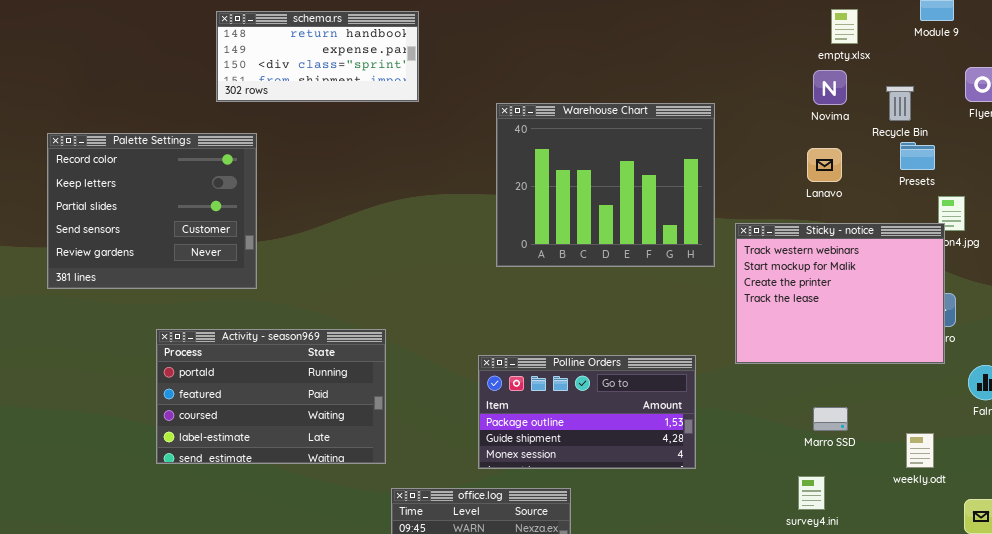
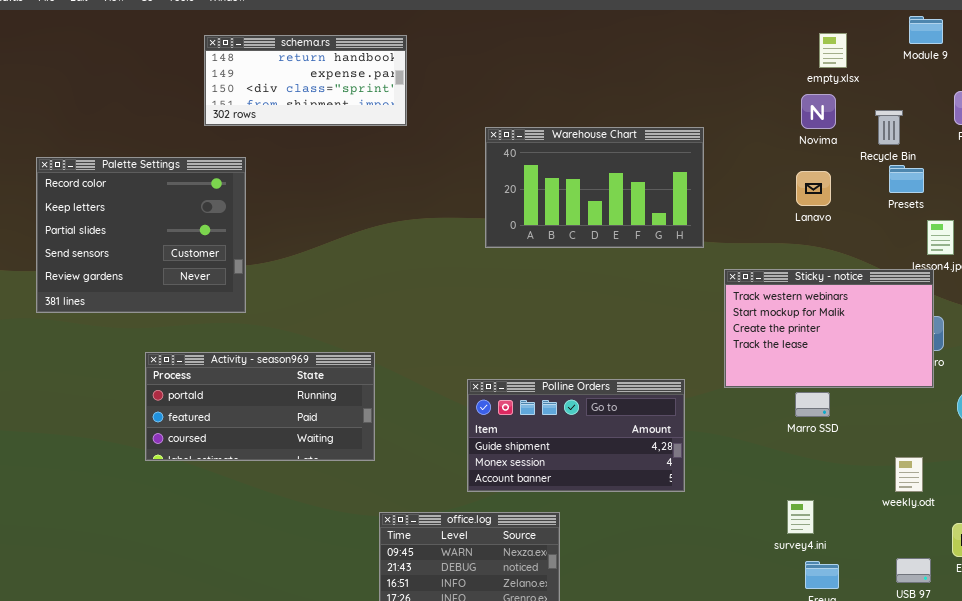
Warehouse Chart: [496,103,715,267] -> [485,127,704,248], resized
Sticky - notice: [735,223,945,364] -> [724,269,934,388], resized
Activity - season969: [156,329,386,464] -> [145,352,375,461], resized
Polline Orders: [478,355,696,469] -> [467,379,685,492], scrolled down 1 row
Marro SSD: [813,407,848,431] -> [795,392,830,417], moved

